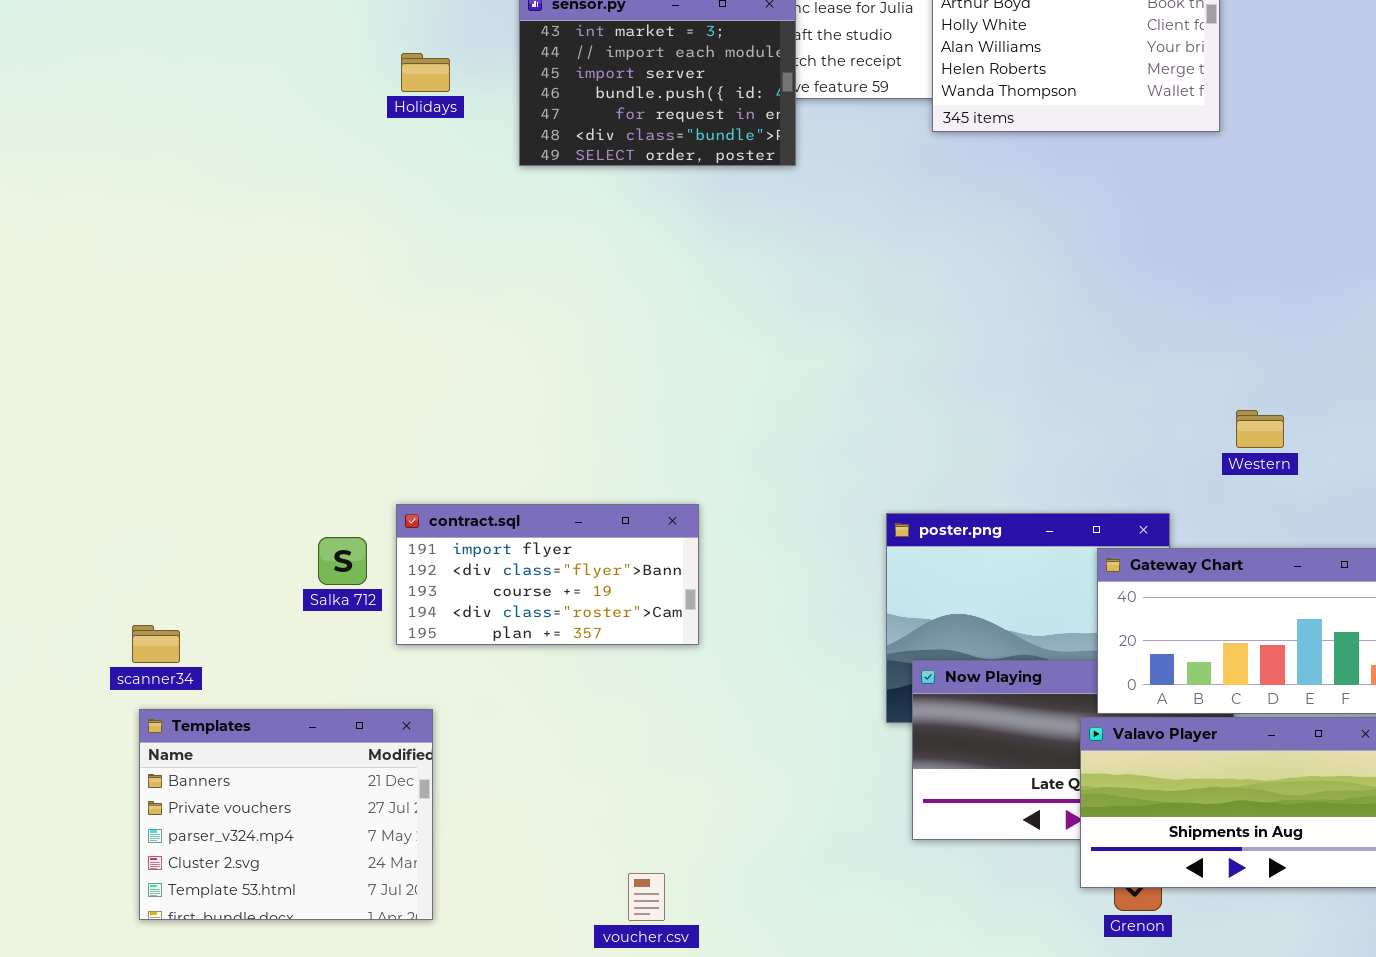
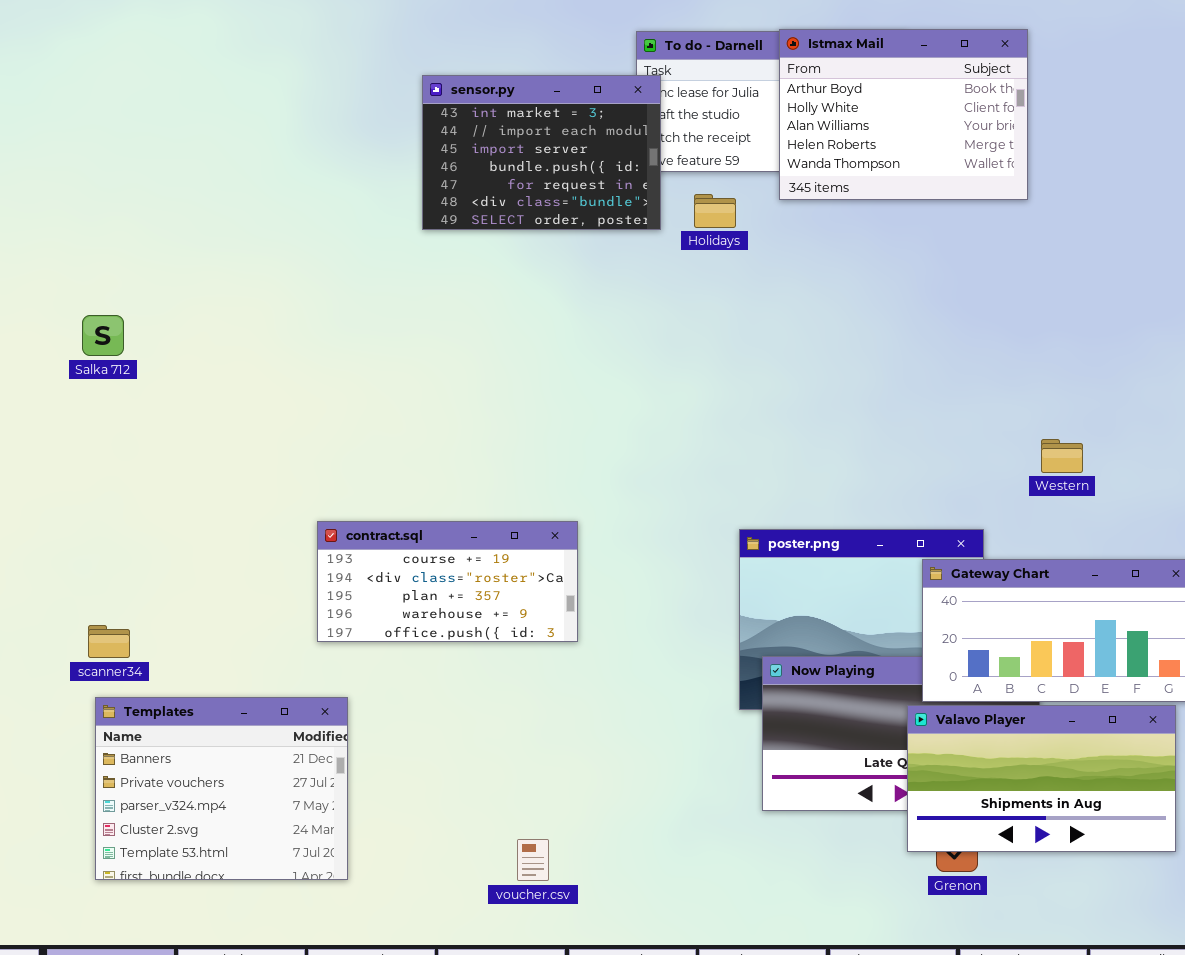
Holidays: [401,53,450,92] -> [694,194,736,228], moved
contract.sql: [396,504,699,645] -> [317,521,578,642], scrolled down 2 rows
Salka 712: [318,537,367,585] -> [82,315,124,356], moved

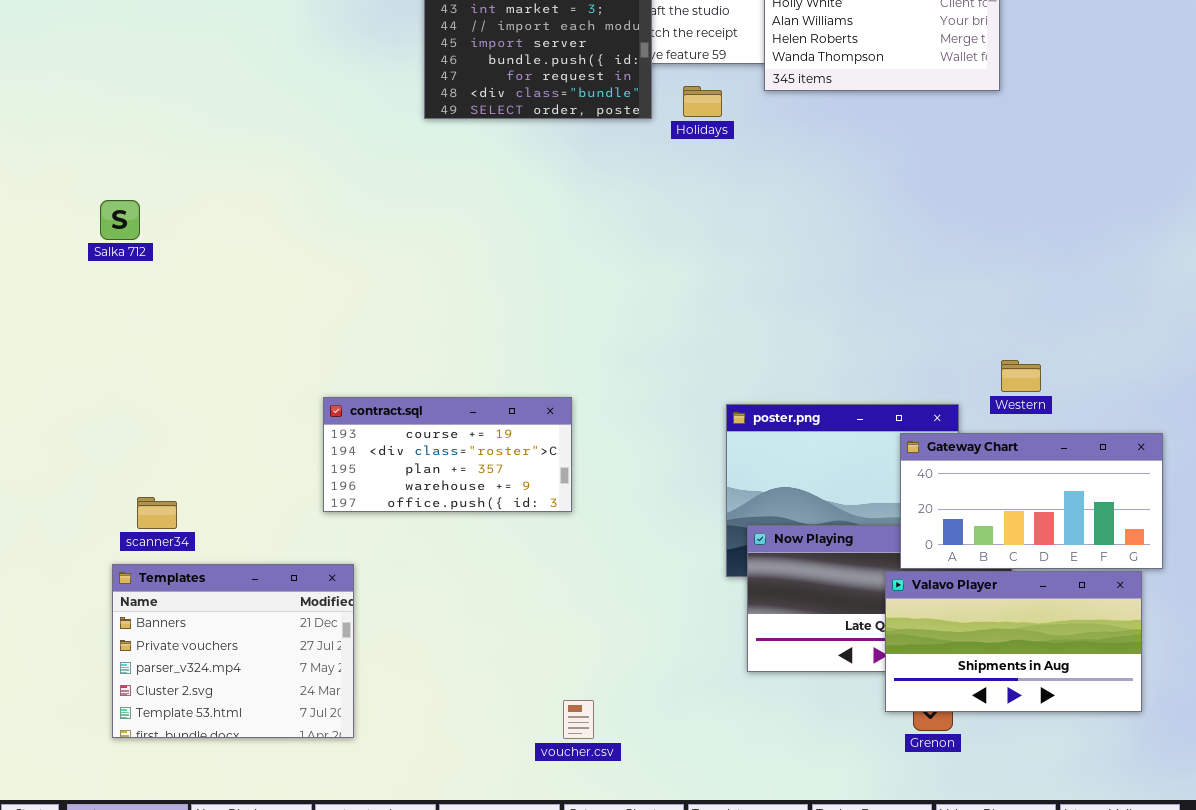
Western: [1041,439,1083,473] -> [1001,360,1041,392], moved
scanner34: [88,625,130,658] -> [137,497,177,529], moved
voucher.csv: [517,839,549,881] -> [563,700,594,739], moved

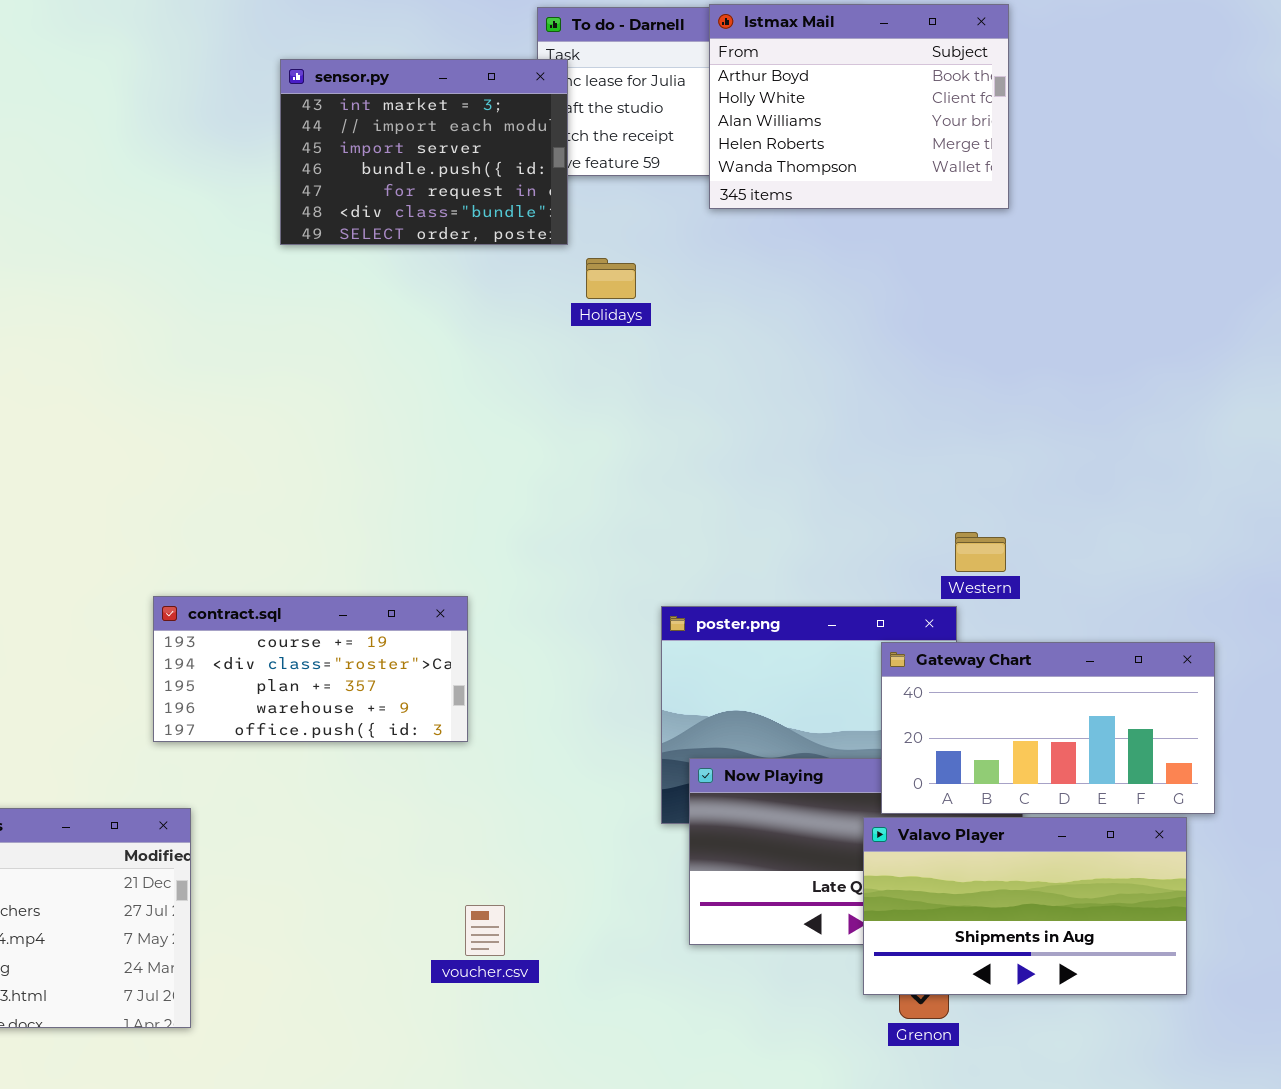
Holidays: [683,86,722,117] -> [586,258,636,299], moved
Western: [1001,360,1041,392] -> [955,532,1006,572], moved
voucher.csv: [563,700,594,739] -> [465,905,505,956], moved

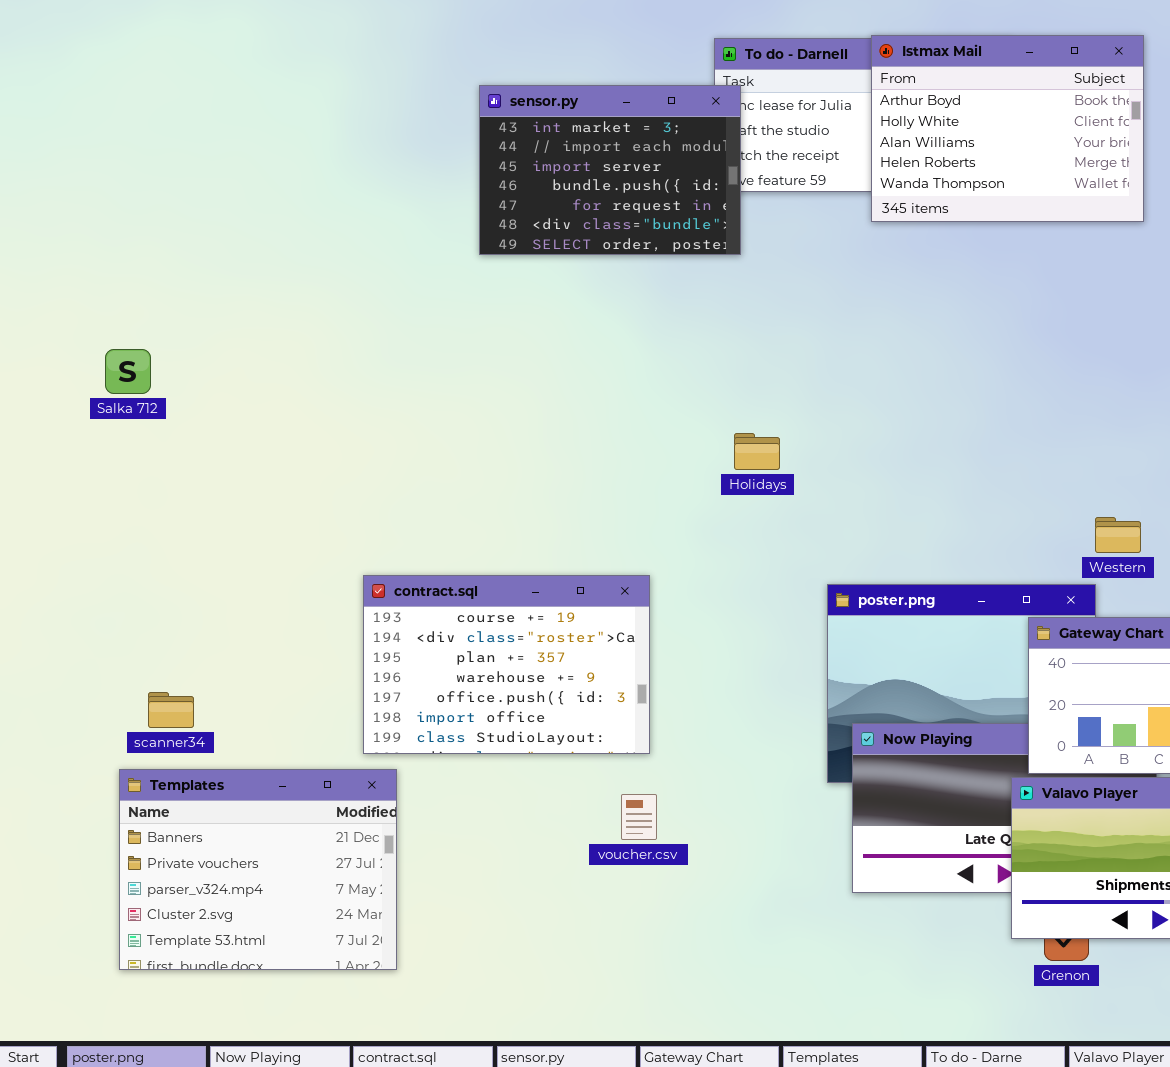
Holidays: [586,258,636,299] -> [734,433,780,470], moved
contract.sql: [153,596,468,742] -> [363,575,650,754], resized
voucher.csv: [465,905,505,956] -> [621,794,657,840], moved

